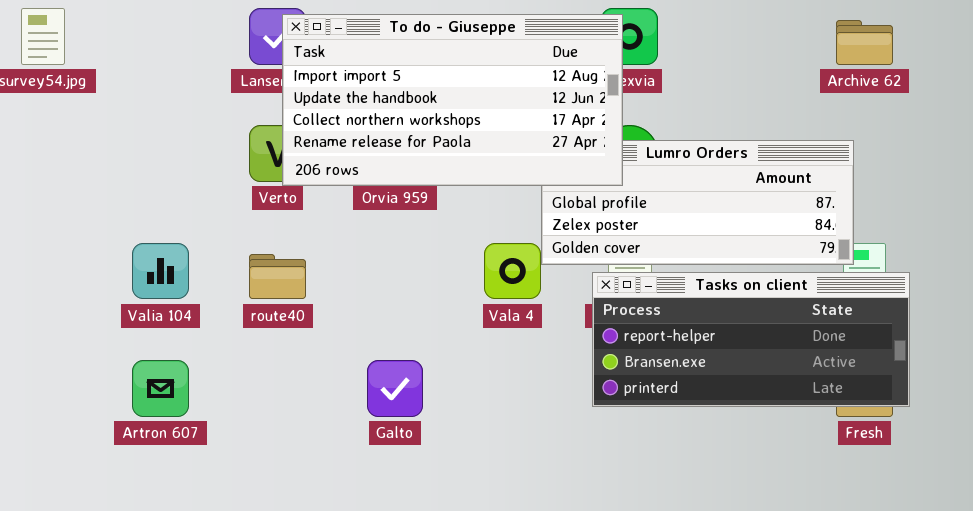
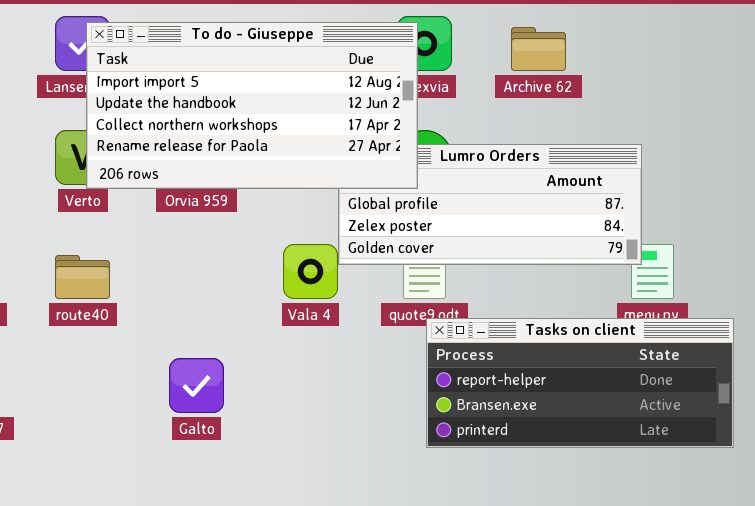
Archive 62: [836,20,893,65] -> [511,27,566,71], moved
Tasks on client: [592,272,910,407] -> [426,318,734,448], moved

